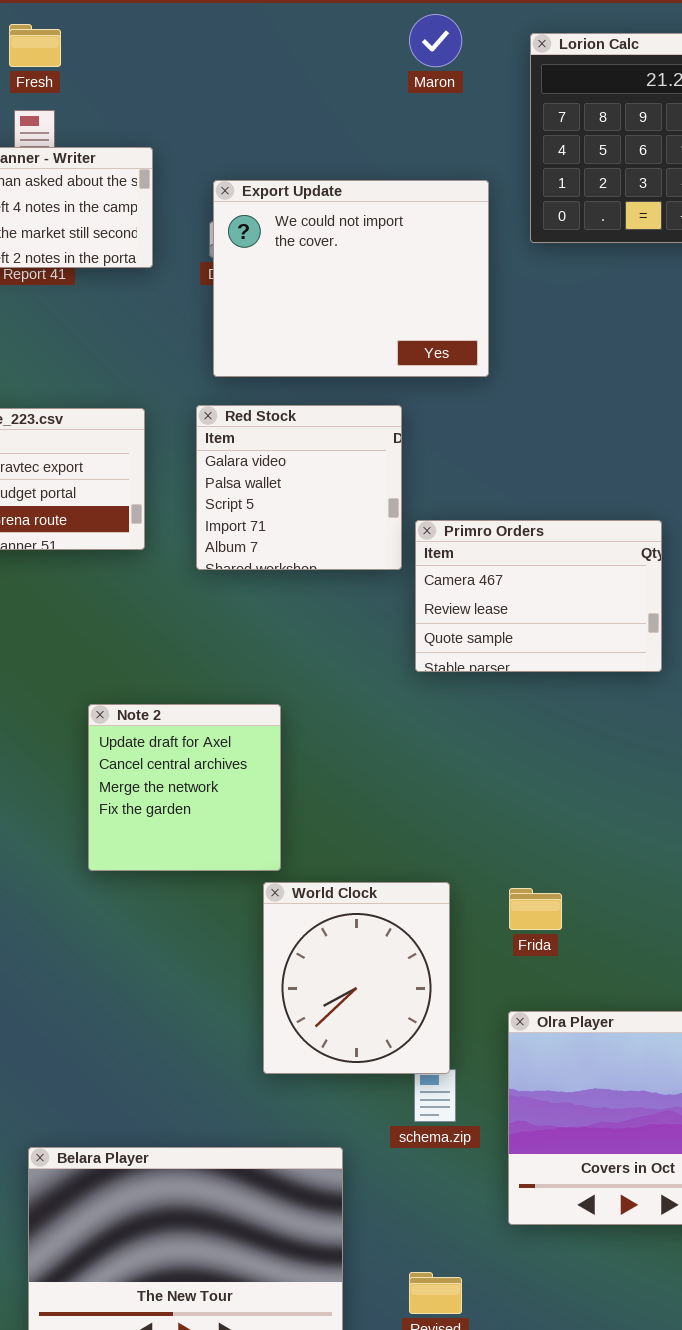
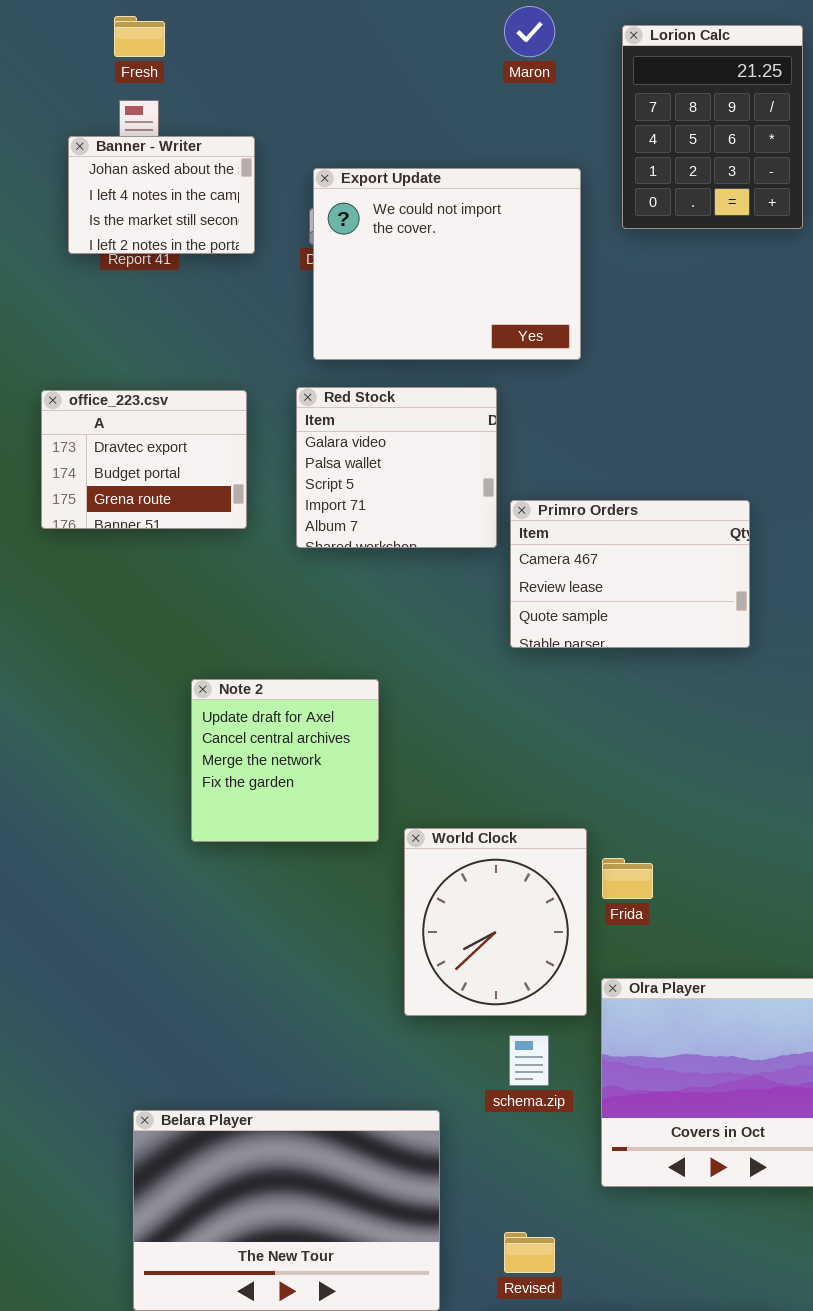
World Clock: [263,882,450,1074] -> [404,828,587,1016], moved

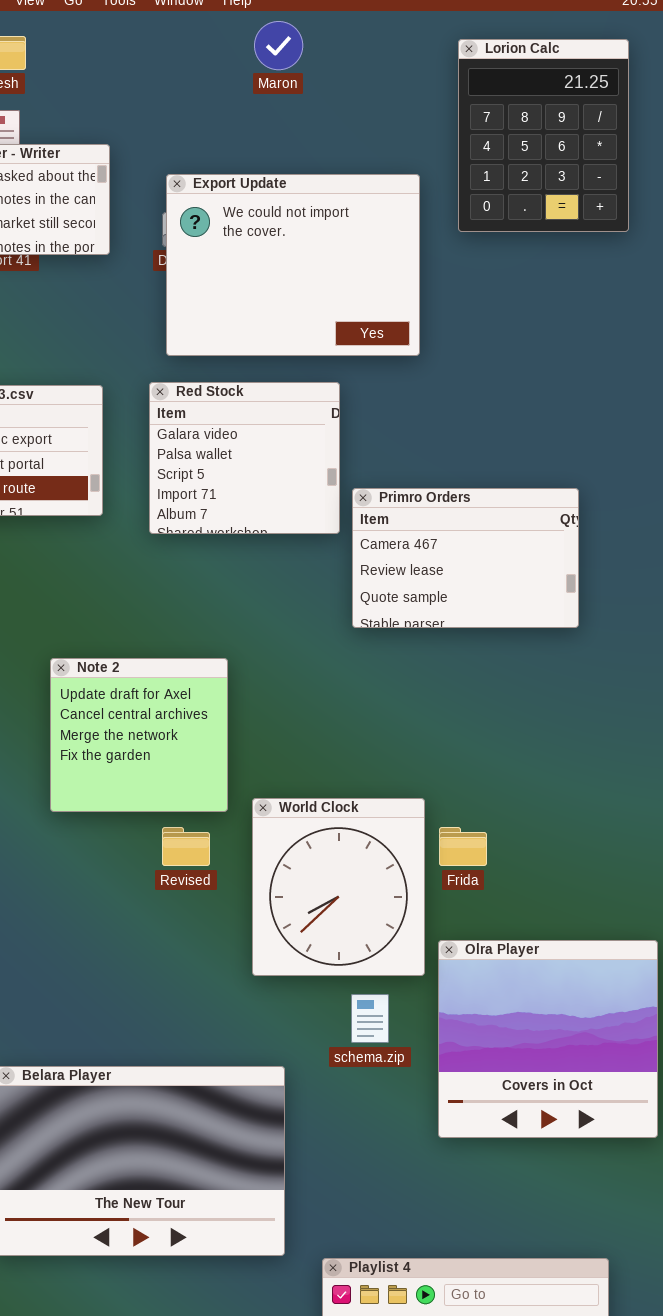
Maron: [504,6,555,57] -> [254,21,303,70], moved
Revised: [504,1232,555,1273] -> [162,827,210,866], moved

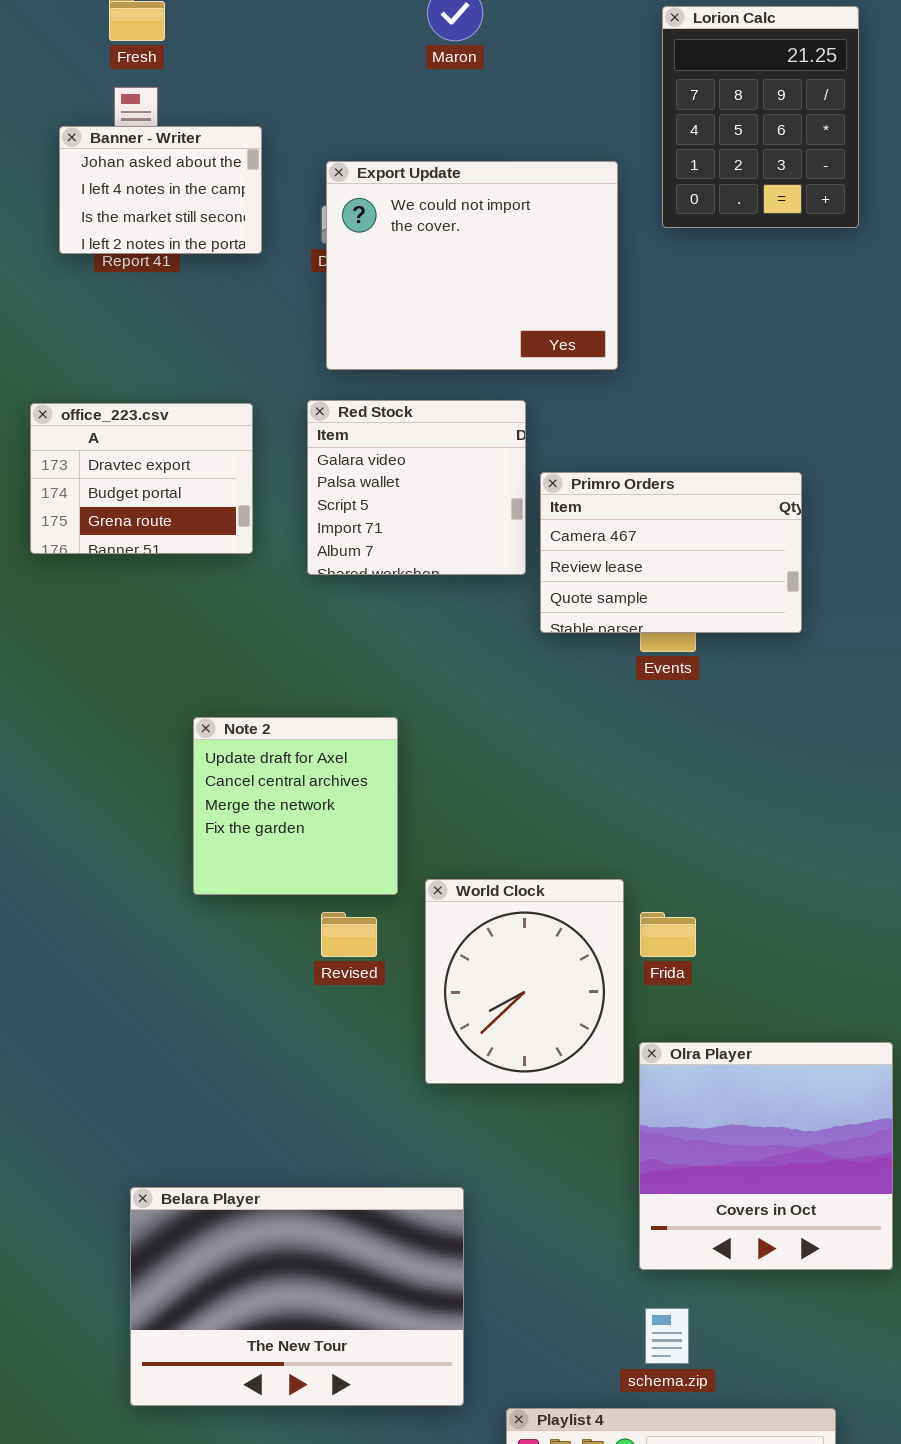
Primro Orders: [352,488,579,628] -> [540,472,802,633], moved
schema.zip: [351,994,389,1043] -> [645,1308,689,1364], moved

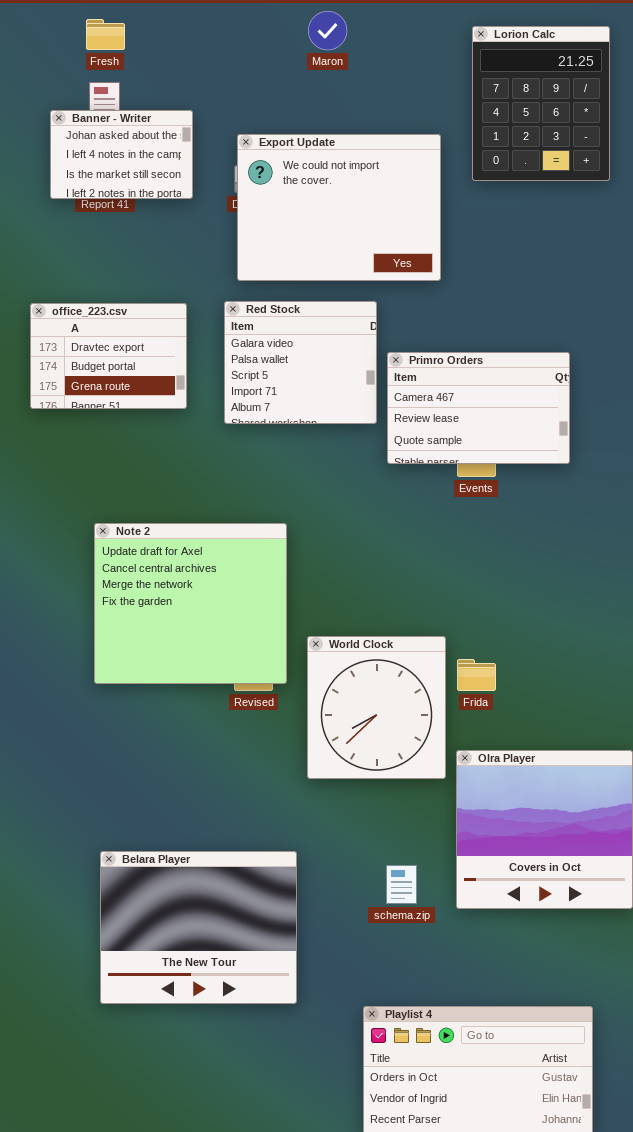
Note 2: [193,717,398,895] -> [94,523,287,684], resized
Belara Player: [130,1187,464,1406] -> [100,851,297,1004], resized
schema.zip: [645,1308,689,1364] -> [386,865,417,904], moved

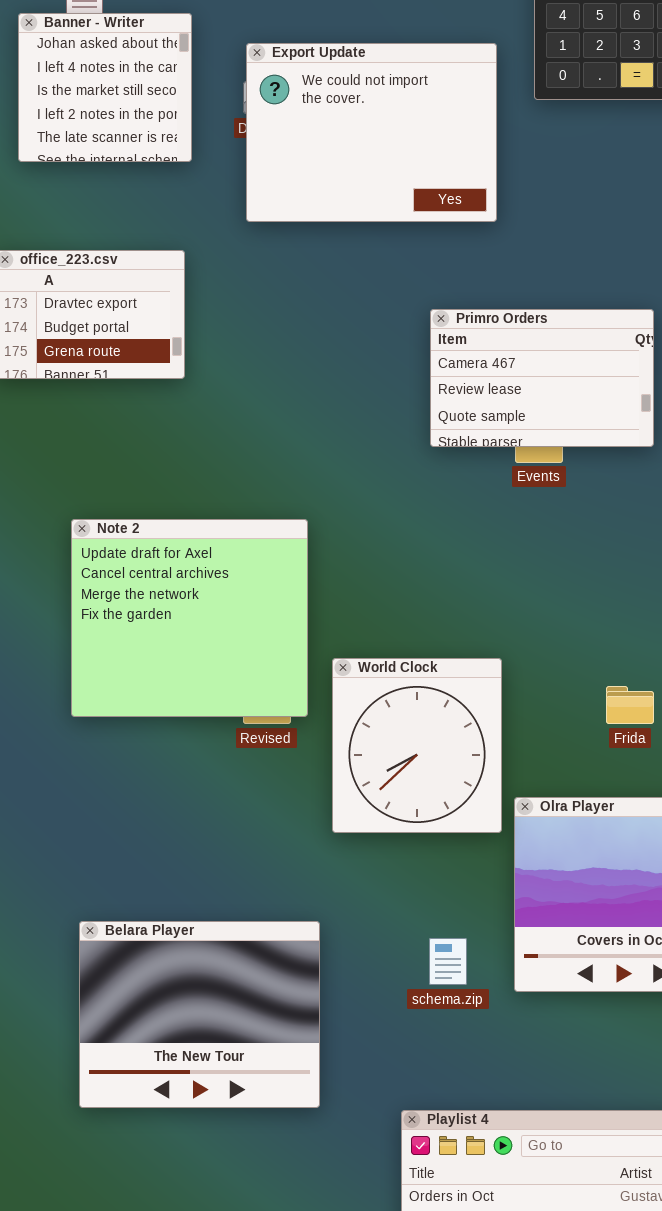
Banner - Writer: [50,110,193,199] -> [18,13,192,162], resized
Red Stock: [224,301,377,424] -> none, closed
Frida: [457,659,496,691] -> [606,686,654,724], moved

